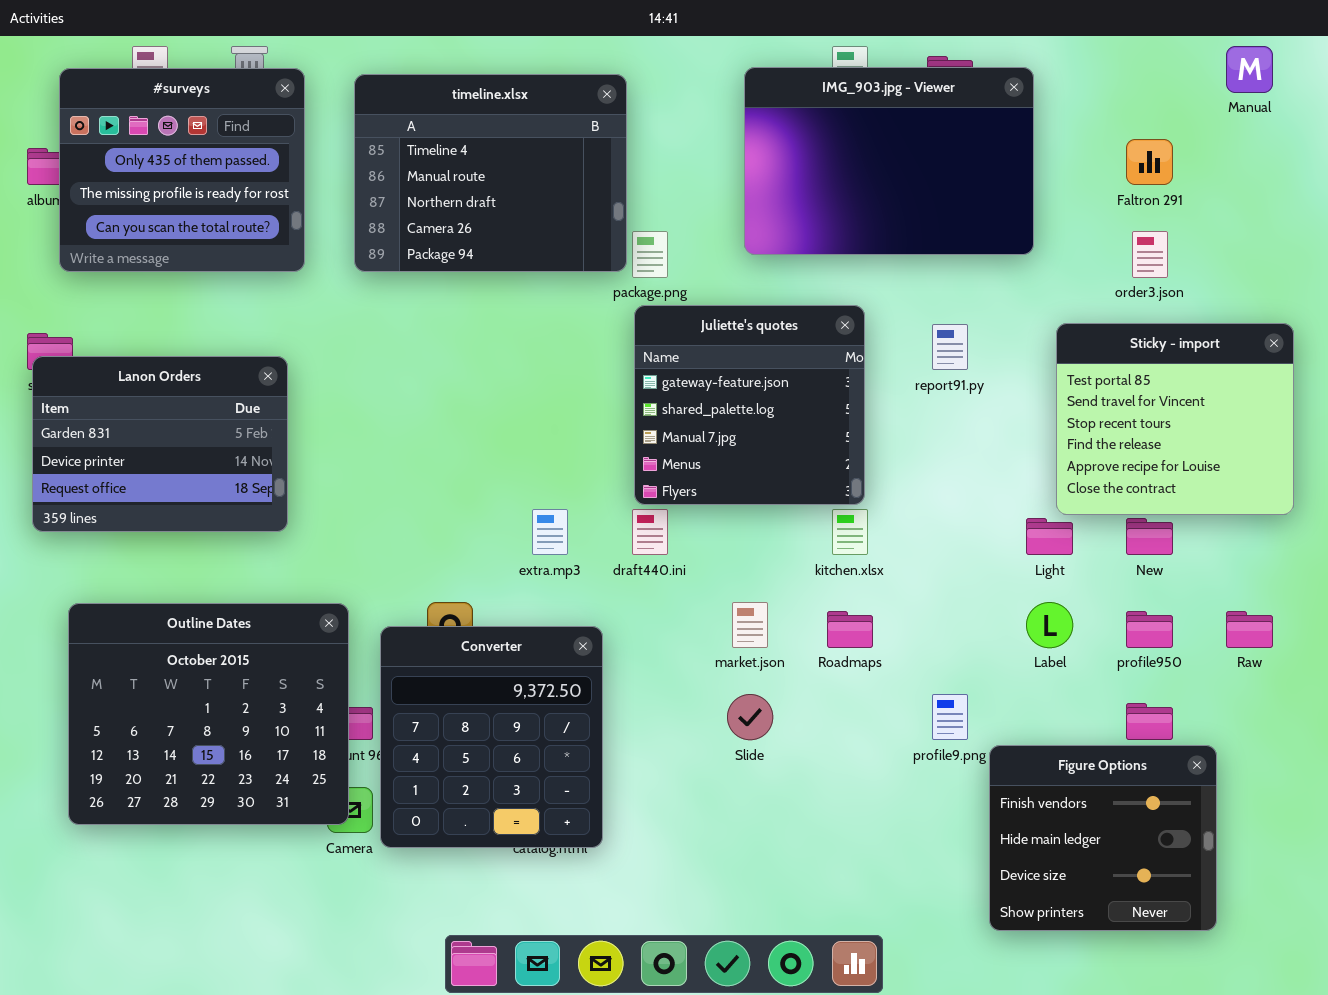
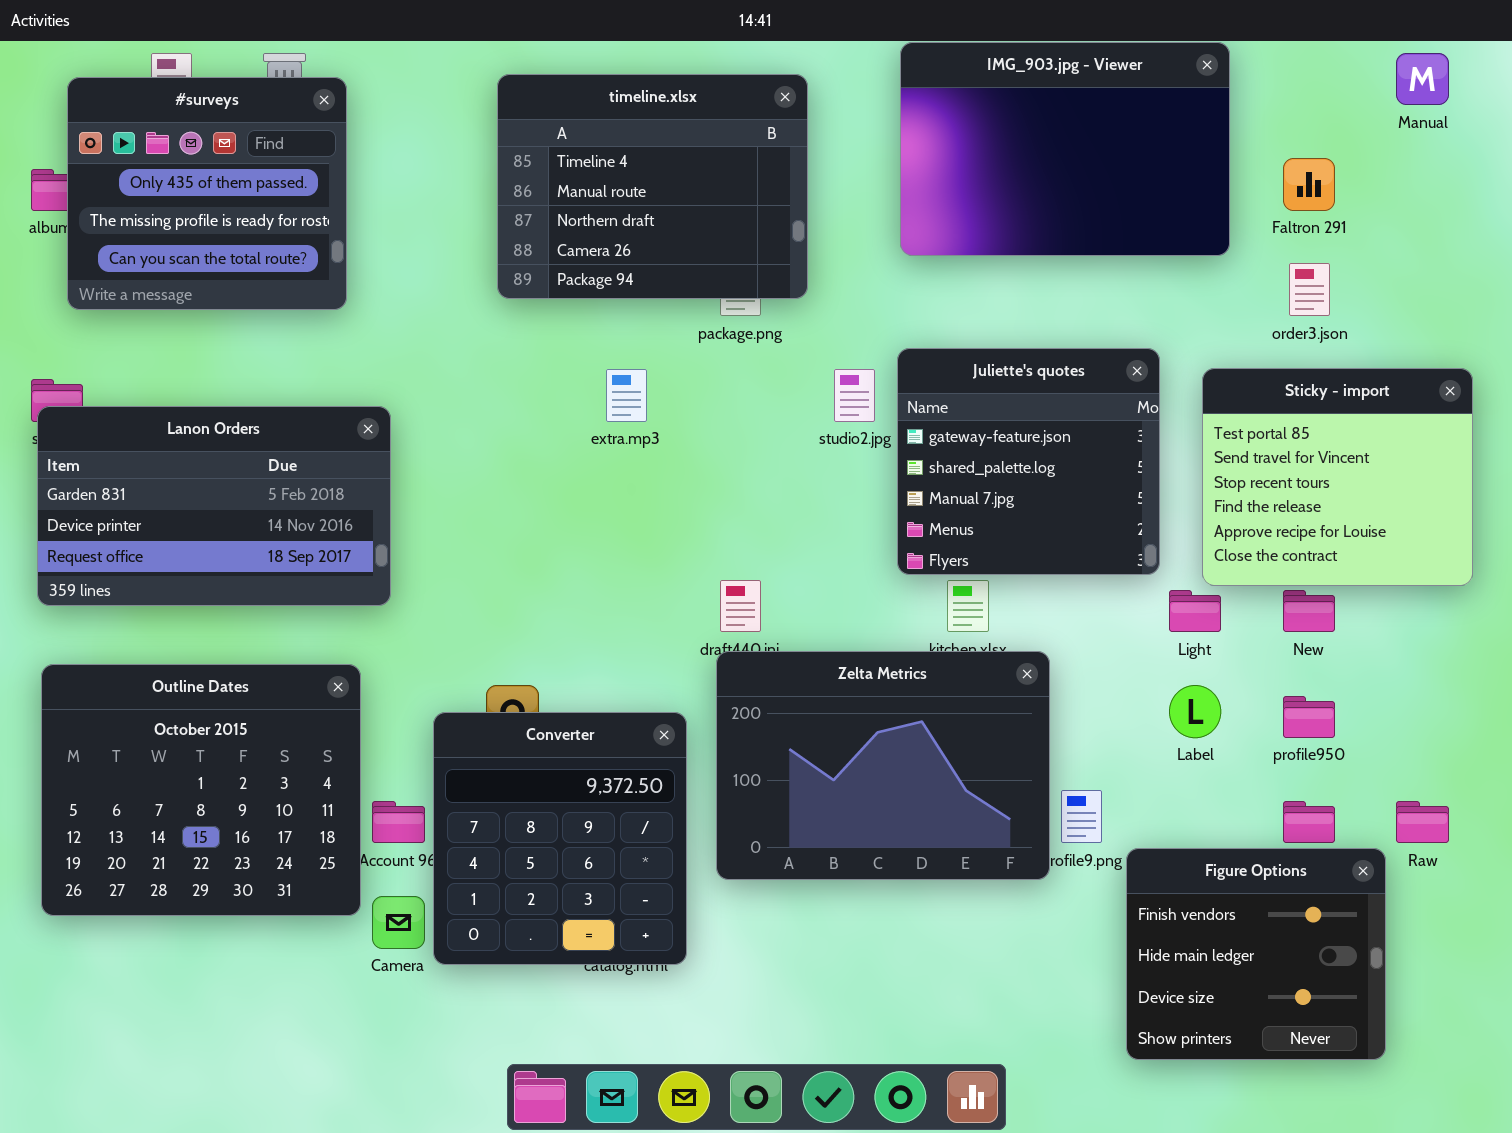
IMG_903.jpg - Viewer: [744,67,1034,255] -> [900,42,1230,256], moved
timeline.xlsx: [354,74,627,272] -> [497,74,808,299], moved
Juliette's quotes: [634,305,865,505] -> [897,348,1160,575], moved
Lanon Orders: [32,356,288,532] -> [37,406,391,606], resized
extra.mp3: [532,509,568,555] -> [606,369,647,422], moved
Zelta Metrics: none -> [716,651,1050,880], opened
Outline Dates: [68,603,349,825] -> [41,664,361,916], moved
Raw: [1226,611,1273,648] -> [1396,801,1449,843], moved

